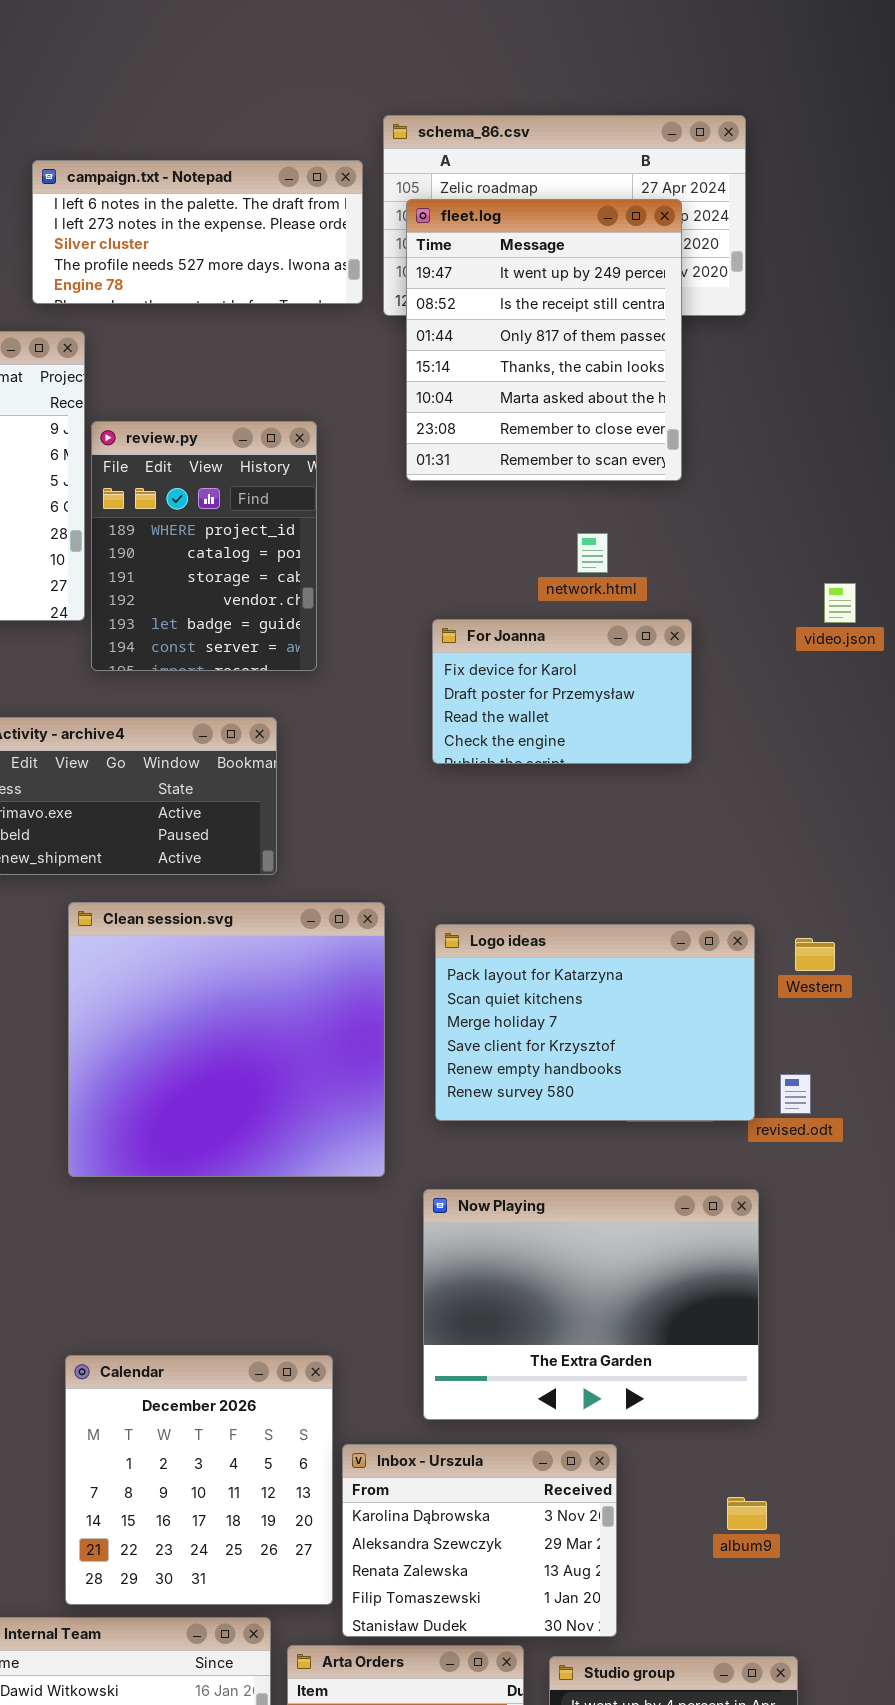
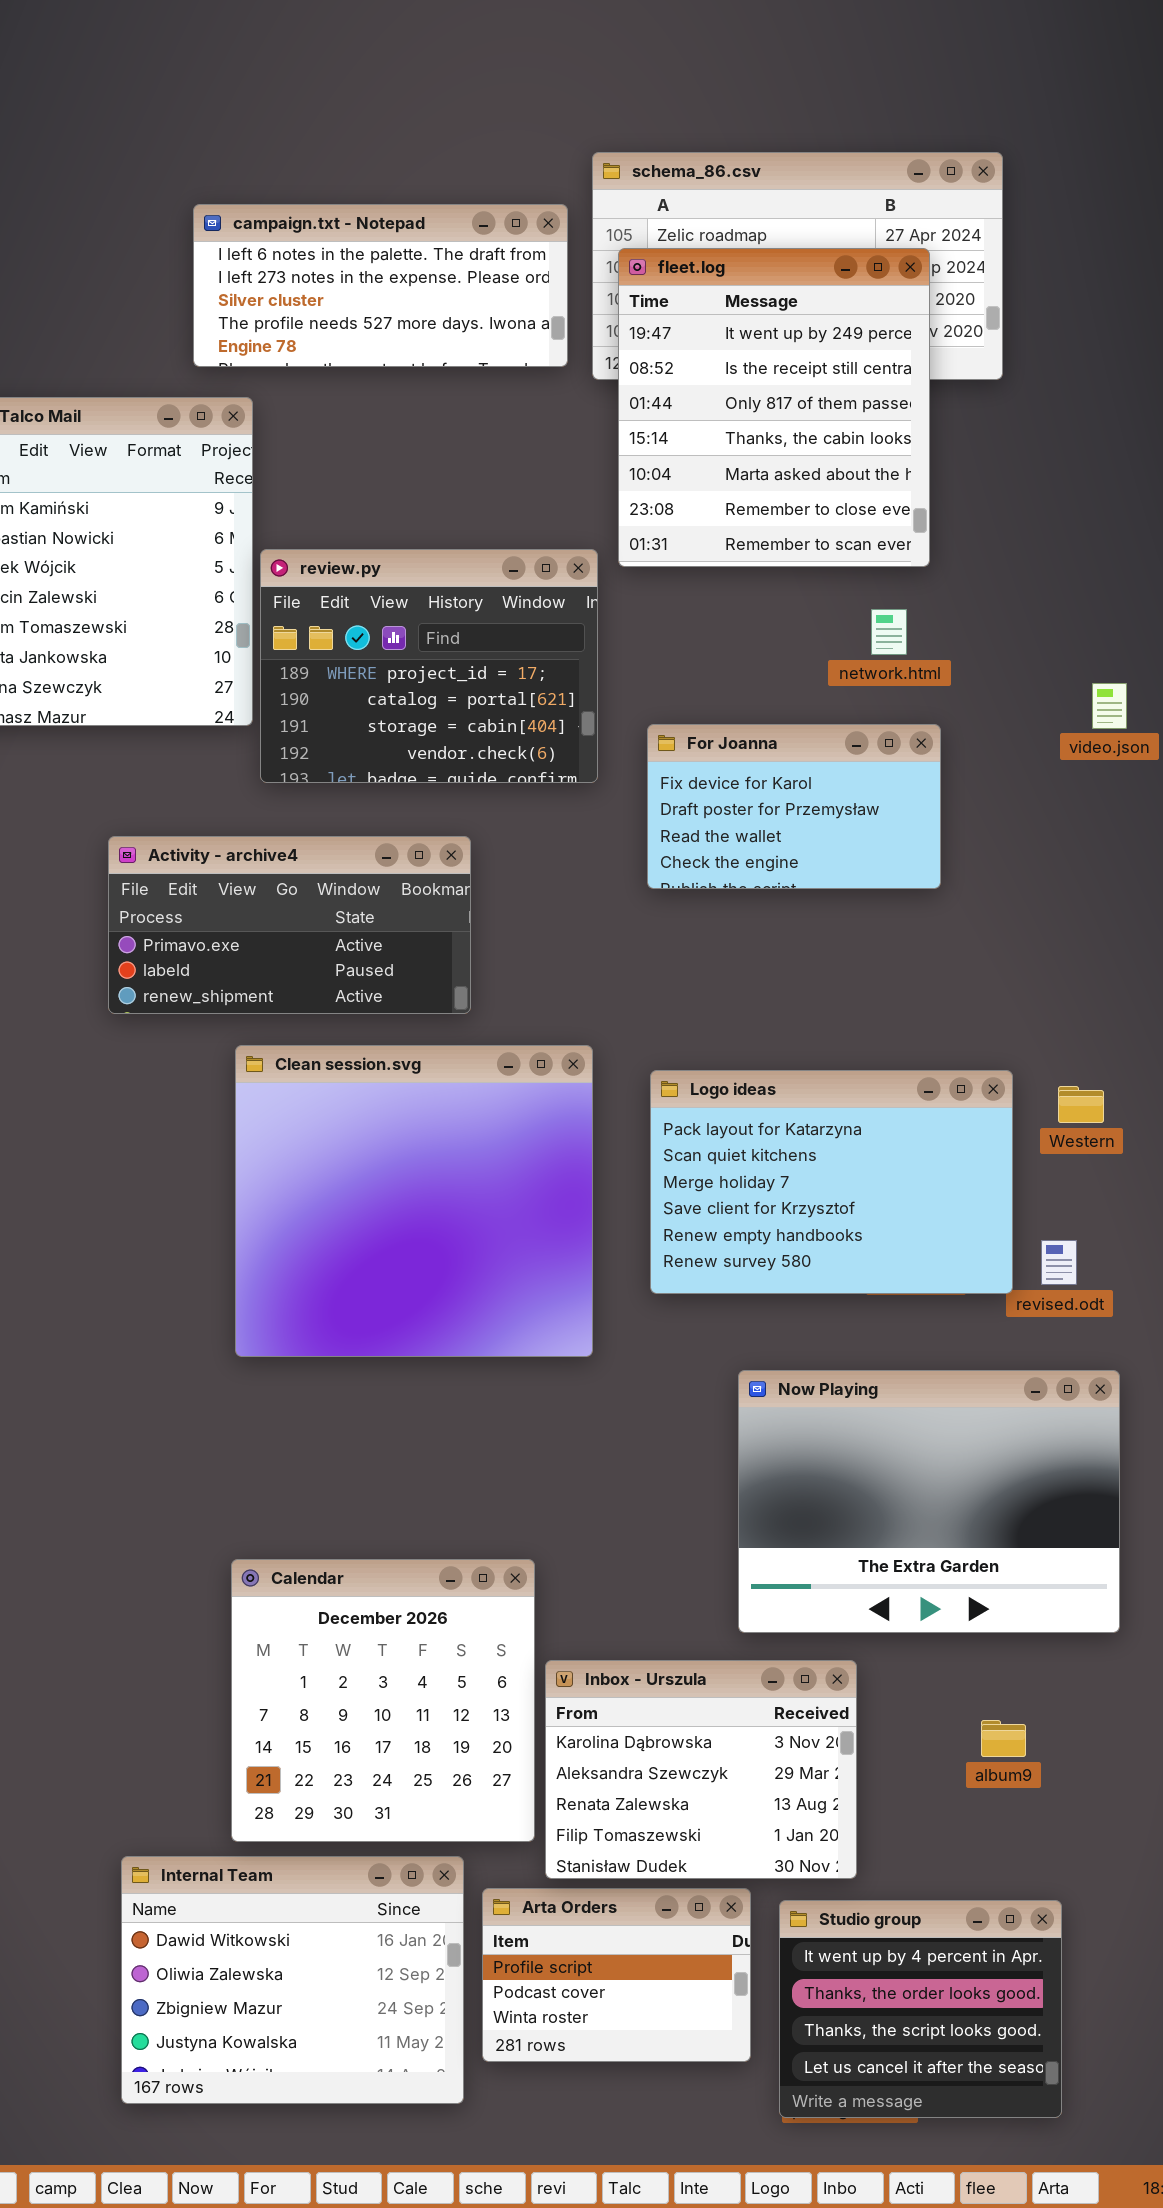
review.py: [91,421,317,671] -> [260,549,598,783], resized
network.html: [577,533,608,573] -> [871,609,907,655], moved
Now Playing: [423,1189,759,1420] -> [738,1370,1120,1633], moved

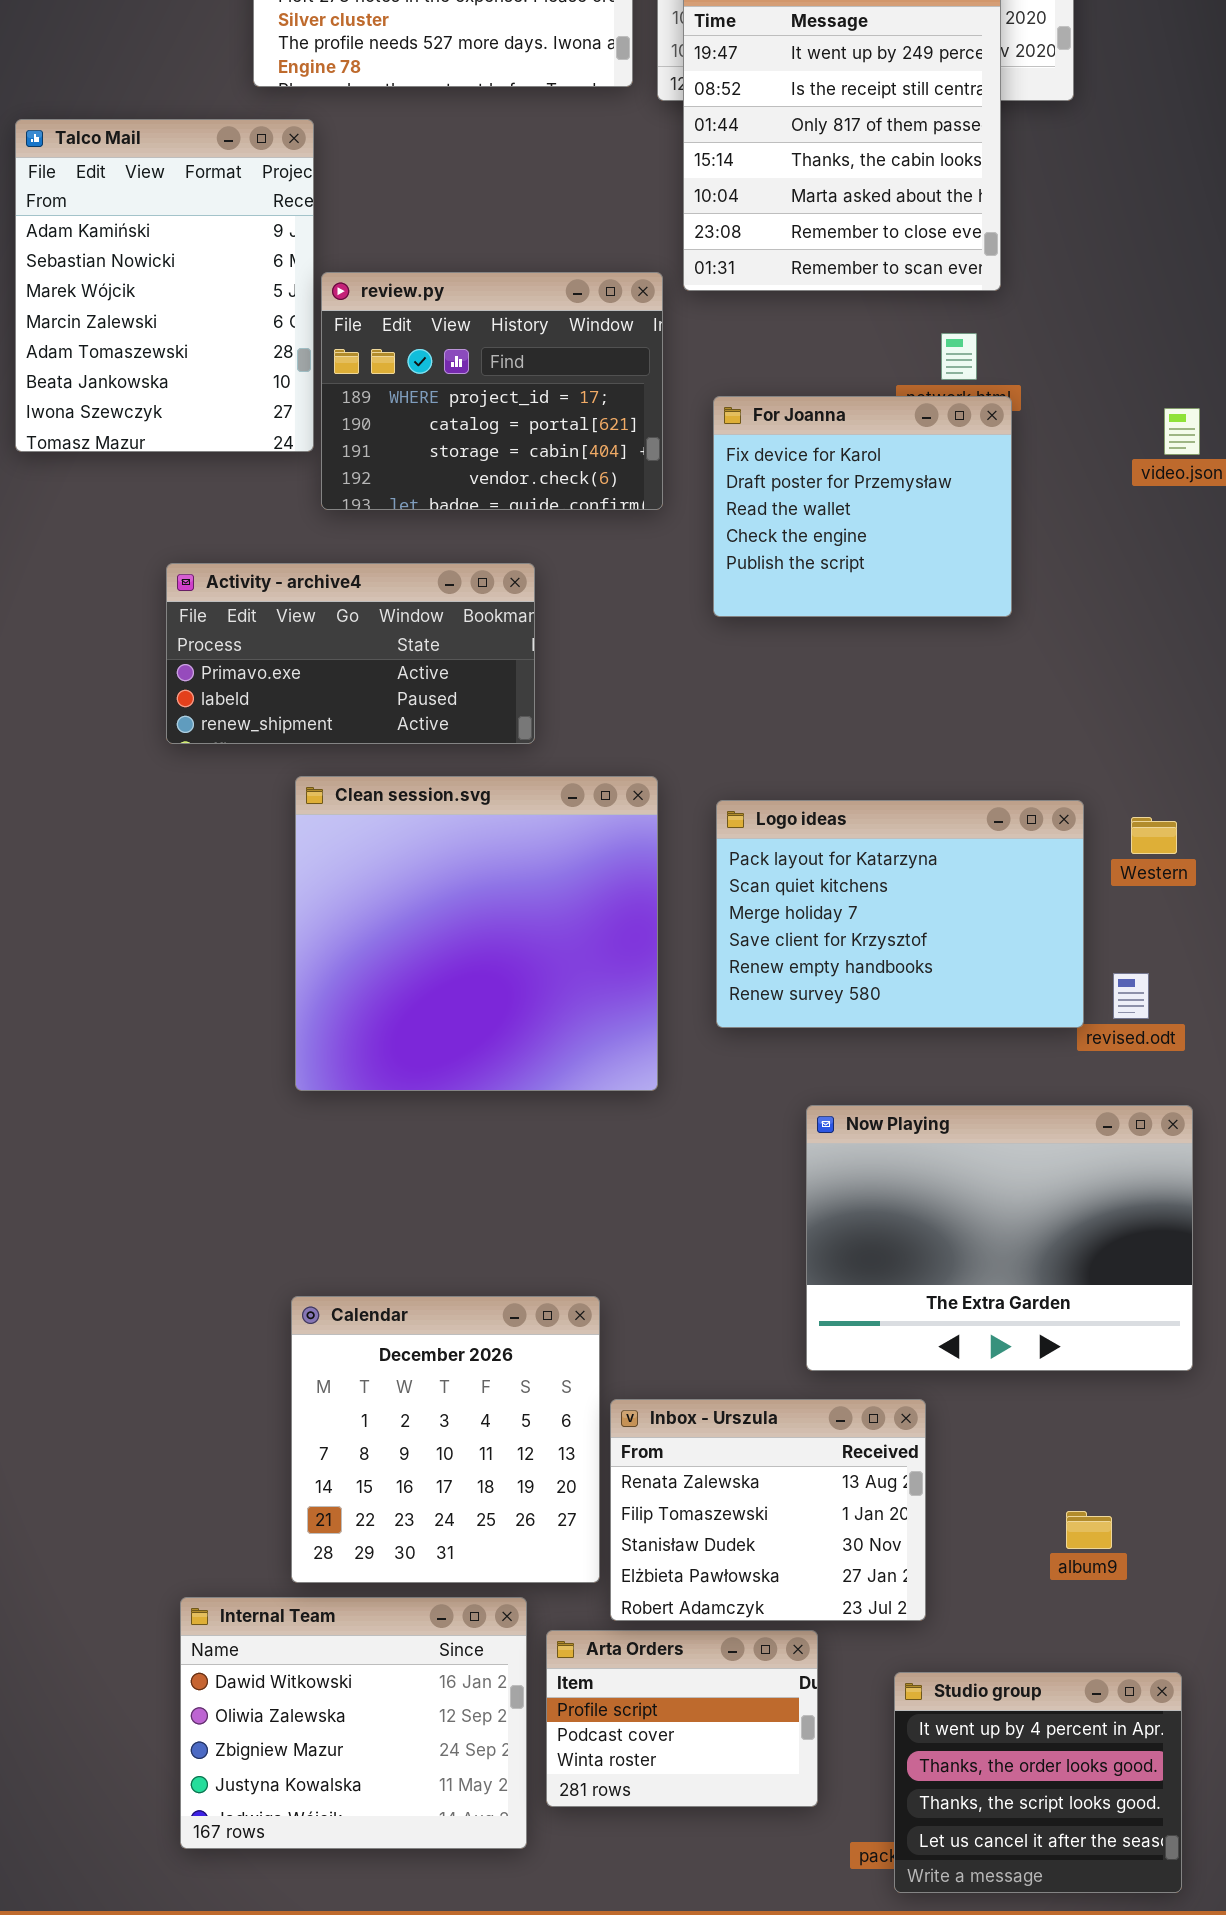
For Joanna: [647,724,941,889] -> [713,396,1012,617], resized
Inbox - Urszula: [545,1660,857,1879] -> [610,1399,926,1621], scrolled down 2 rows
album9: [981,1720,1026,1757] -> [1066,1511,1112,1549], moved
Studio group: [779,1900,1062,2118] -> [894,1672,1182,1893], moved

